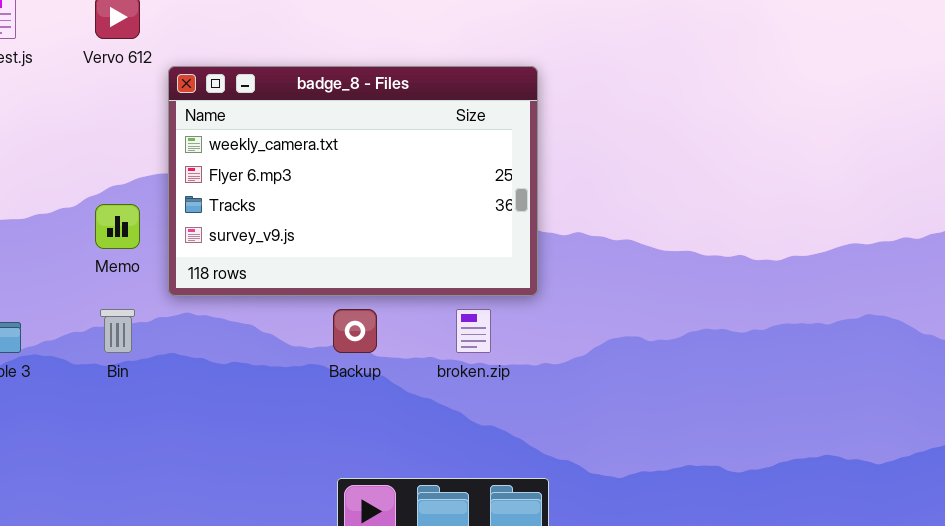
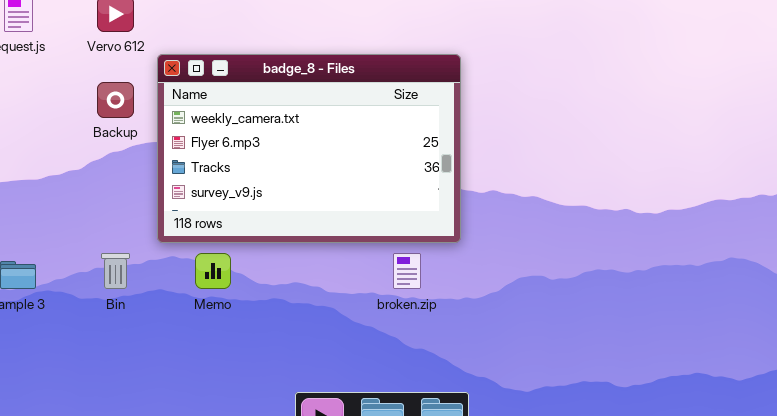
Memo: [95,204,140,249] -> [195,253,231,289], moved
Backup: [333,309,377,353] -> [97,82,134,118], moved

